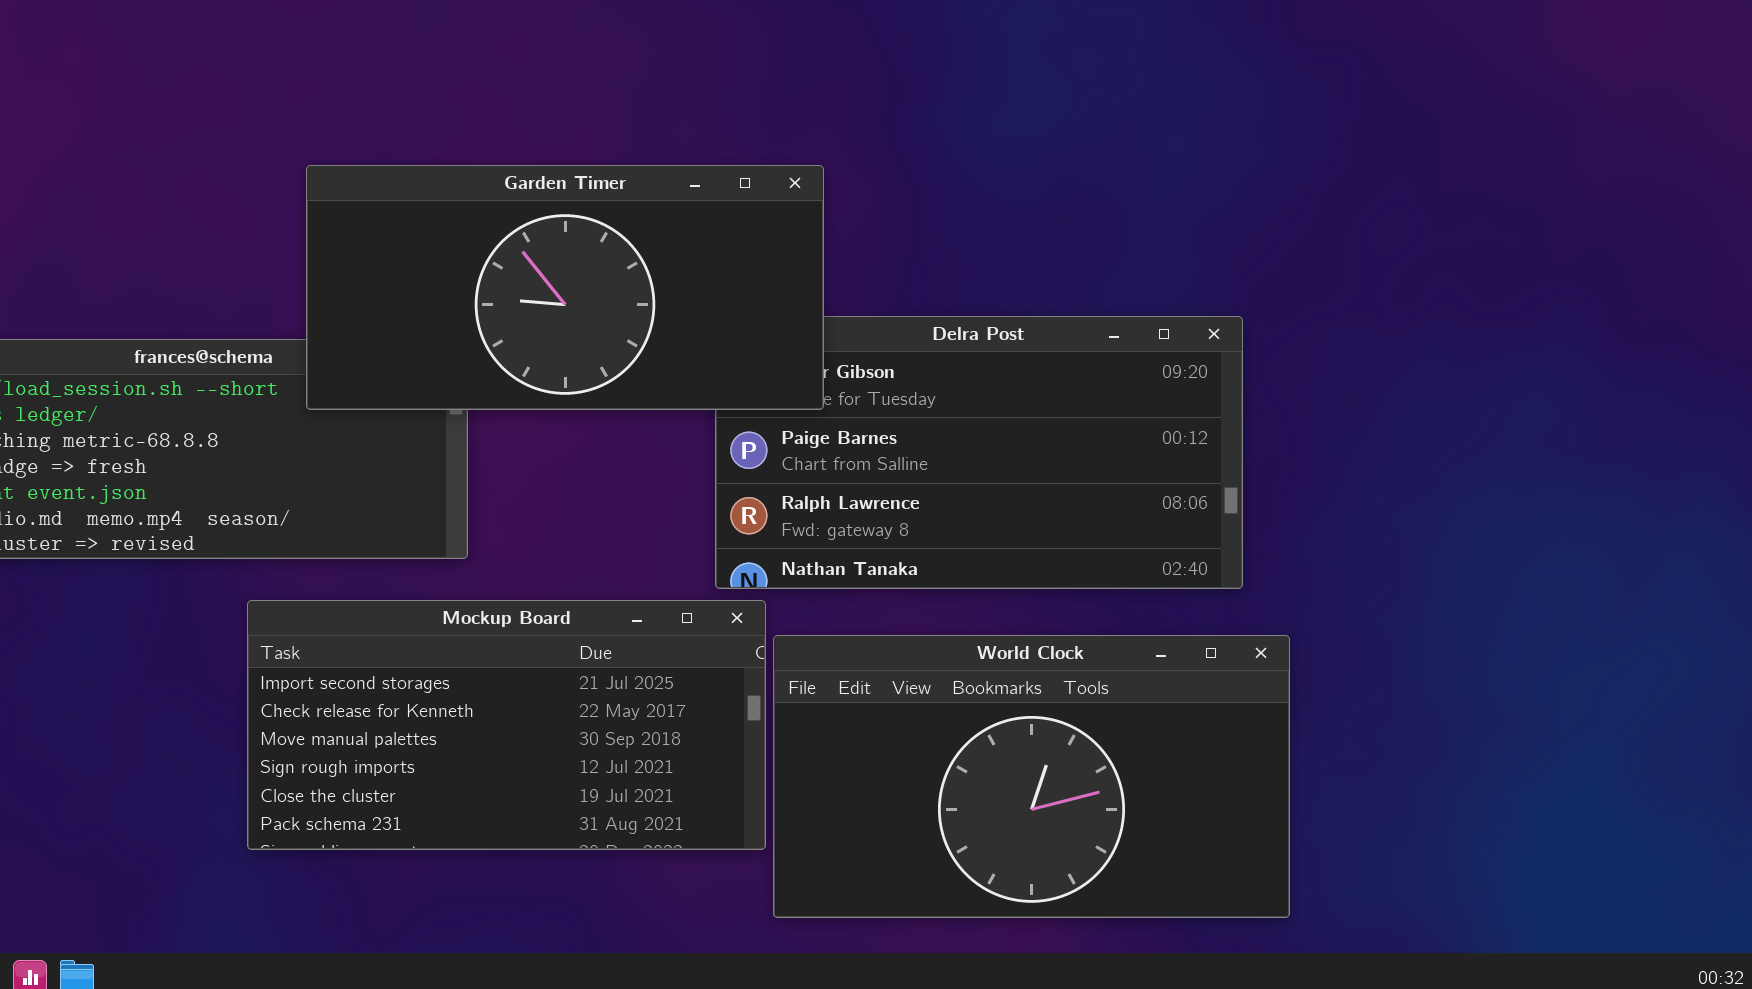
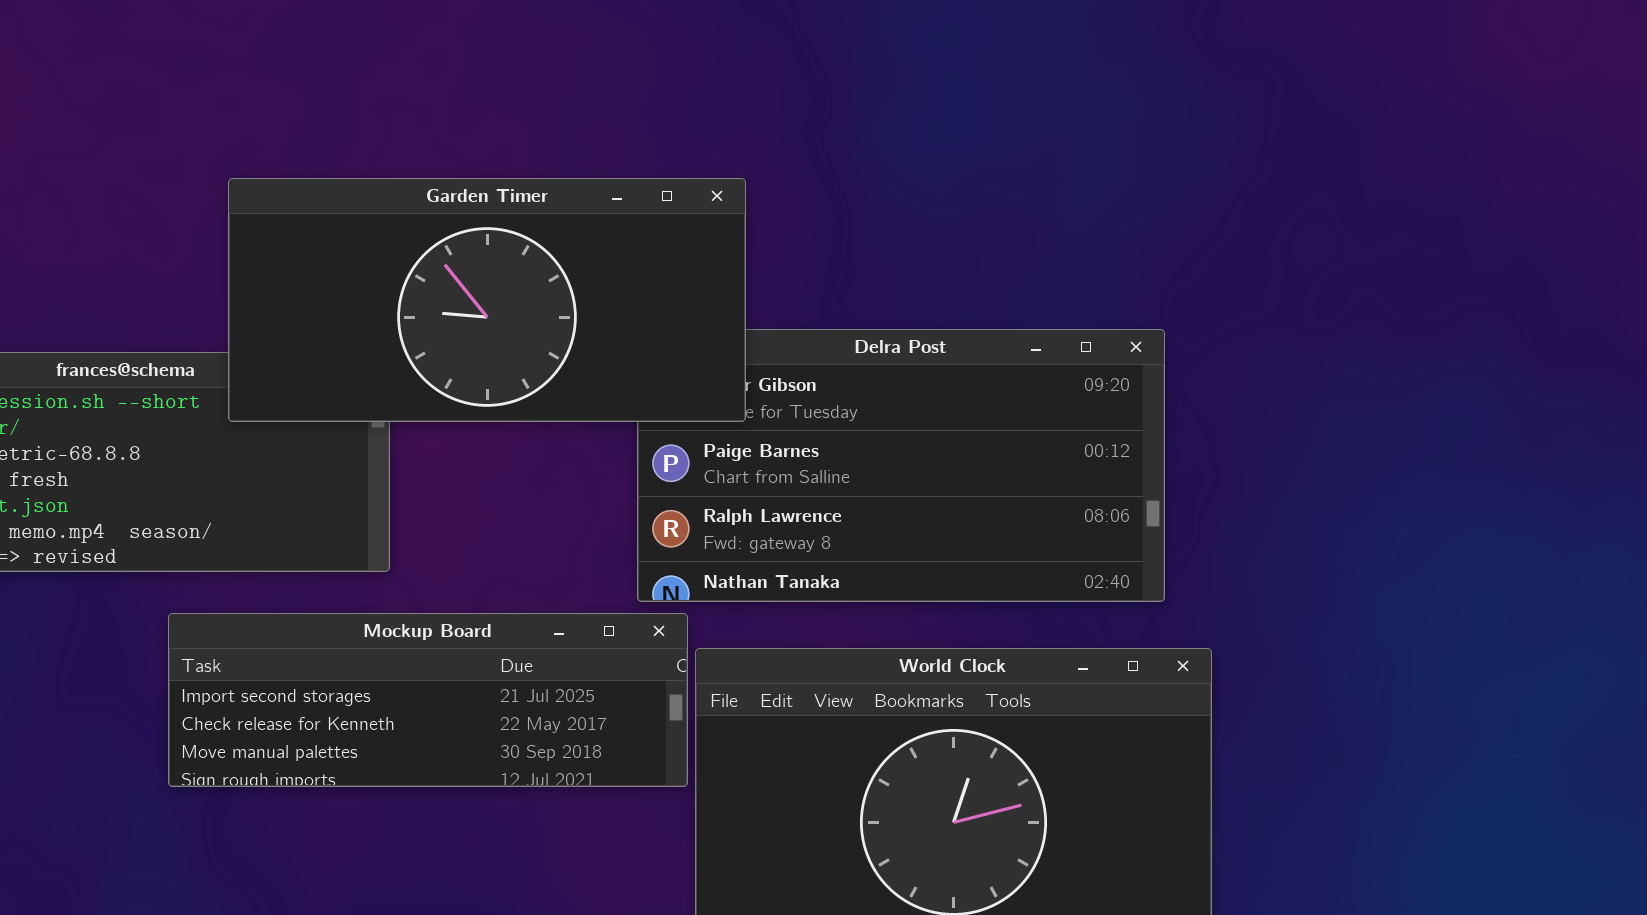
Mockup Board: [247,600,766,850] -> [168,613,688,787], resized

